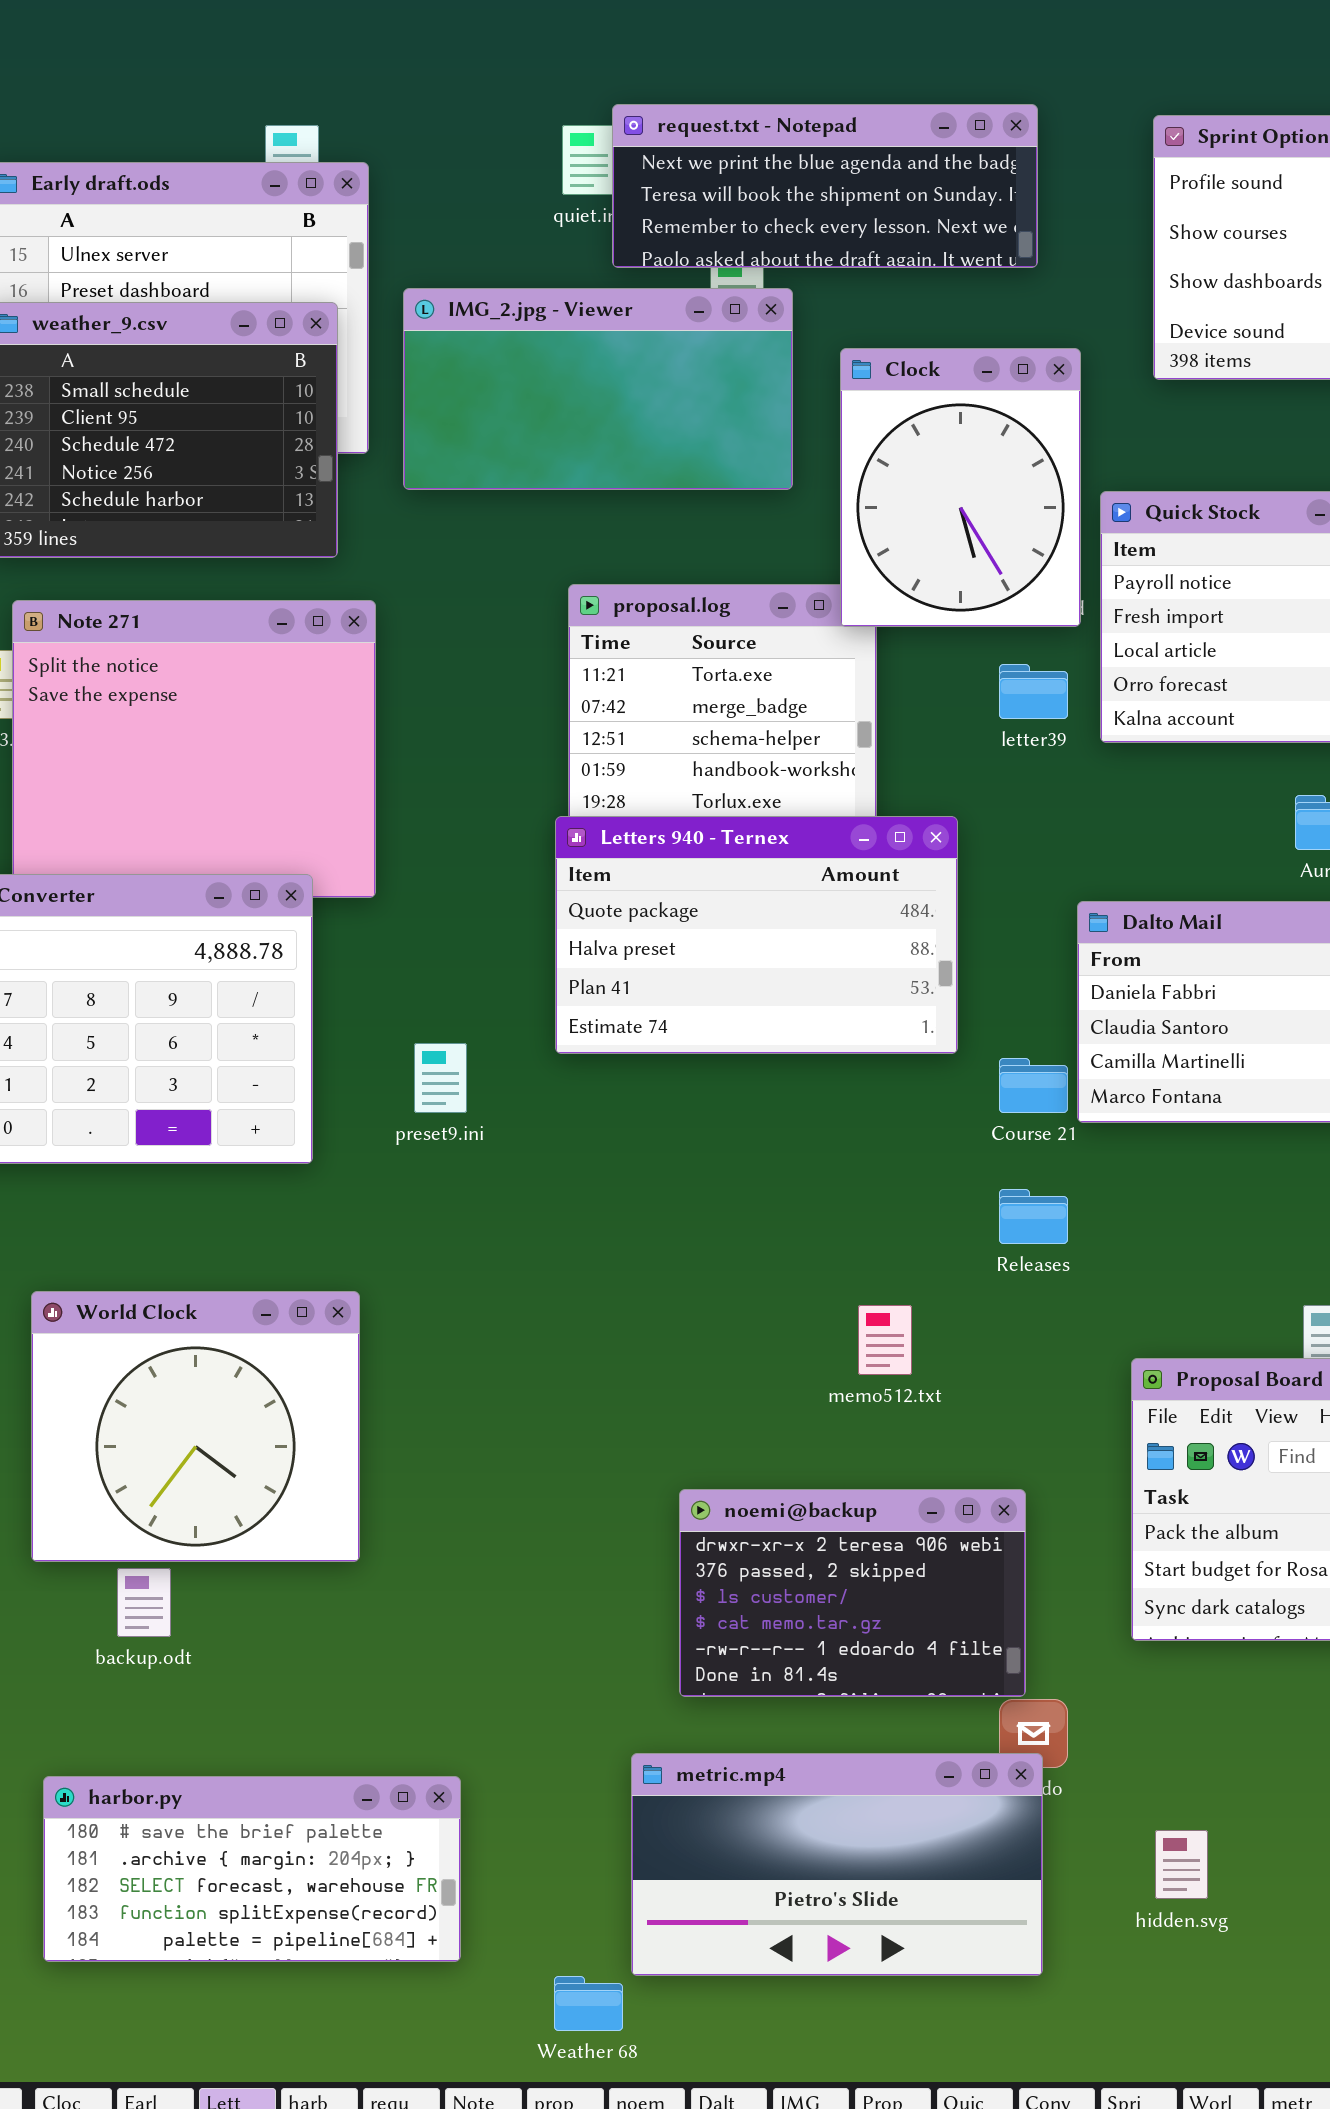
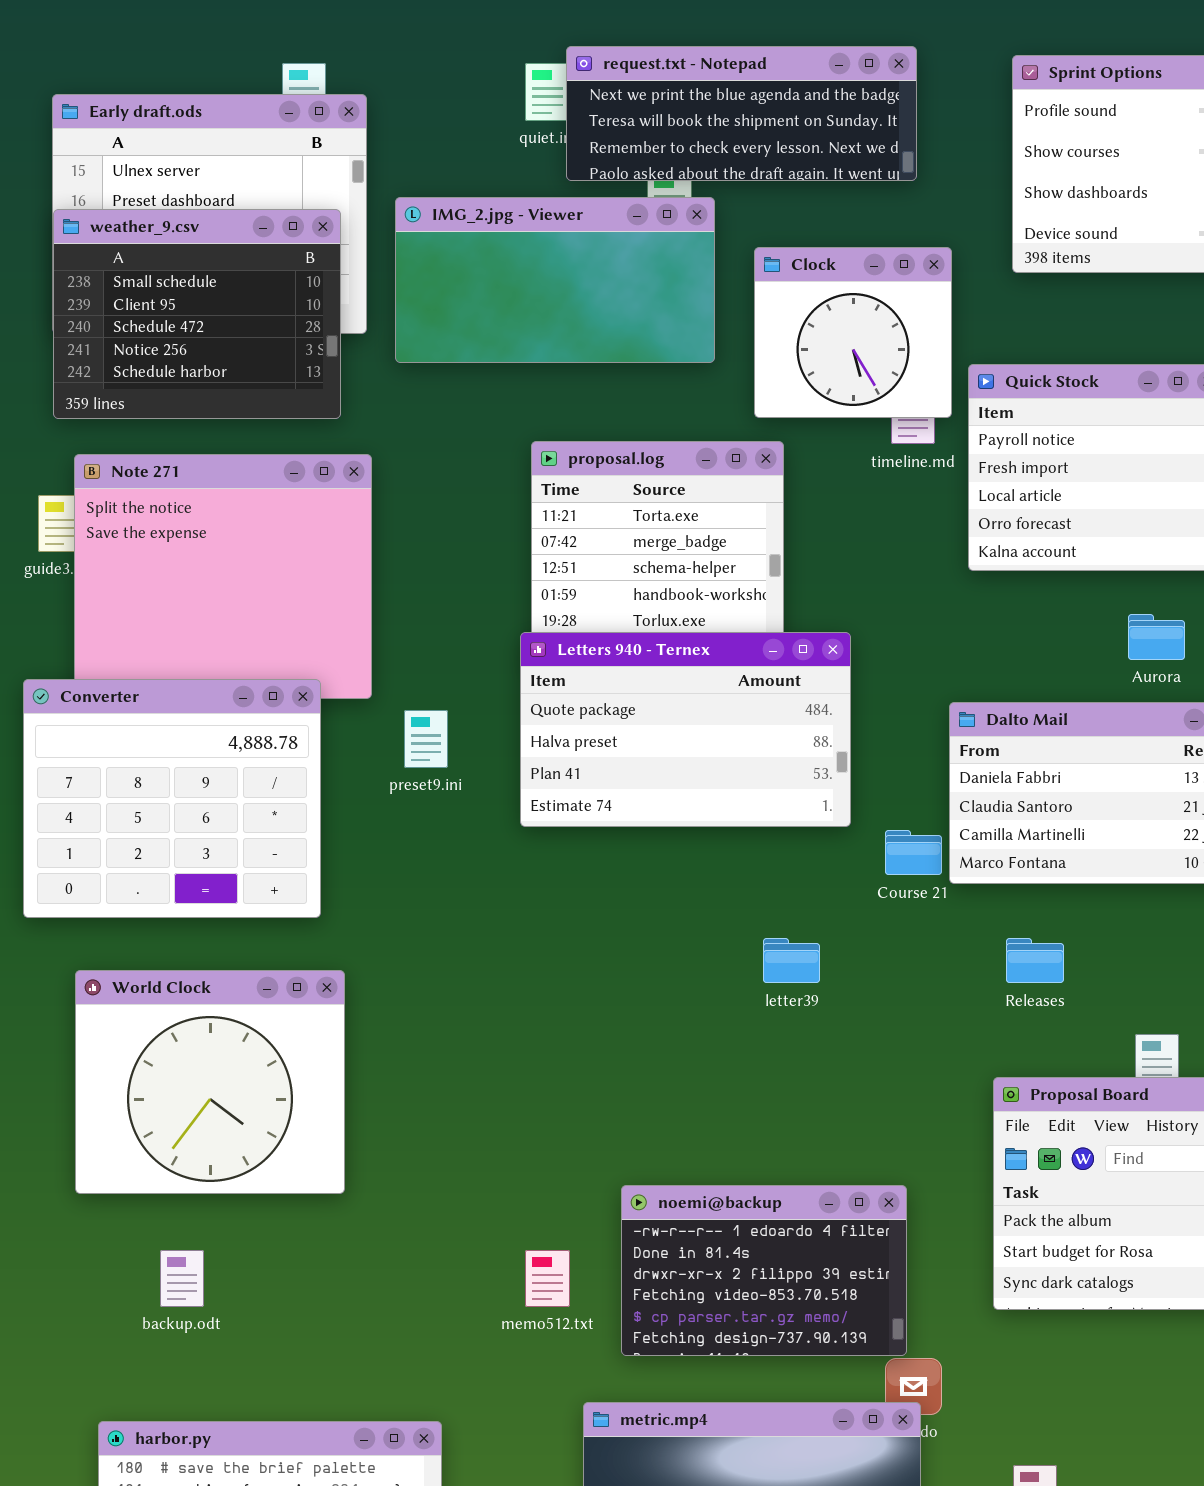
Clock: [840,348,1081,627] -> [754,247,952,418], resized
letter39: [999,664,1068,719] -> [763,938,820,983], moved
preset9.ini: [414,1043,467,1113] -> [404,710,448,768], moved
Releases: [999,1189,1068,1244] -> [1006,938,1064,983], moved
World Clock: [31,1291,360,1562] -> [75,970,345,1194], moved
memo512.txt: [858,1305,912,1375] -> [525,1250,570,1307], moved
noemi@backup: [679,1489,1026,1697] -> [621,1185,907,1356], scrolled down 4 rows

